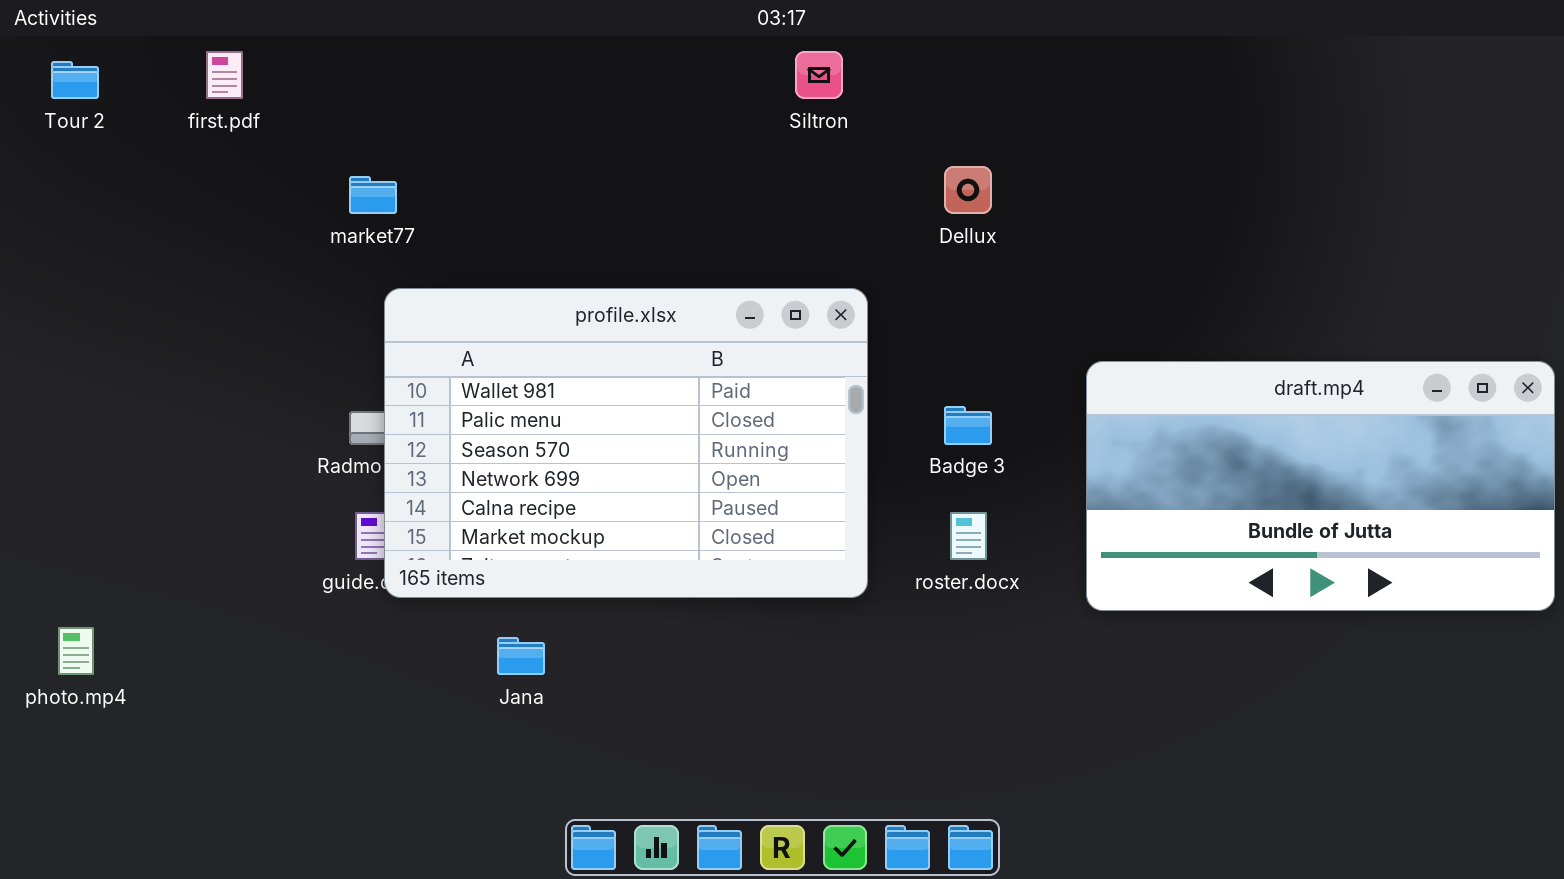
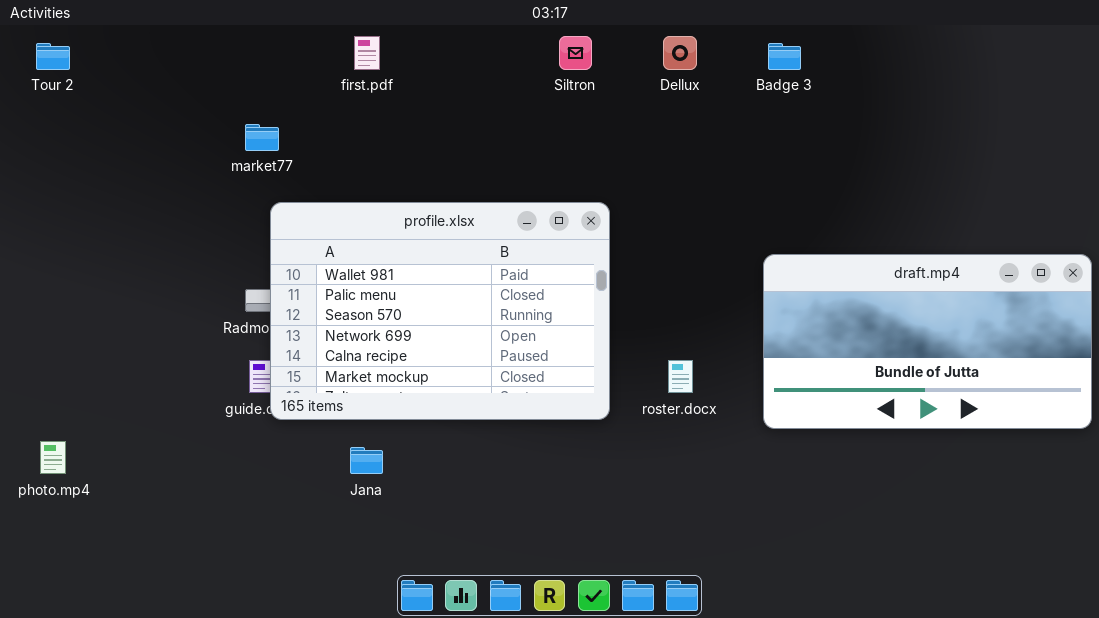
first.pdf: [206,51,243,99] -> [354,36,380,70], moved
Dellux: [944,166,992,214] -> [663,36,697,70], moved
Badge 3: [944,406,992,445] -> [768,43,801,70], moved

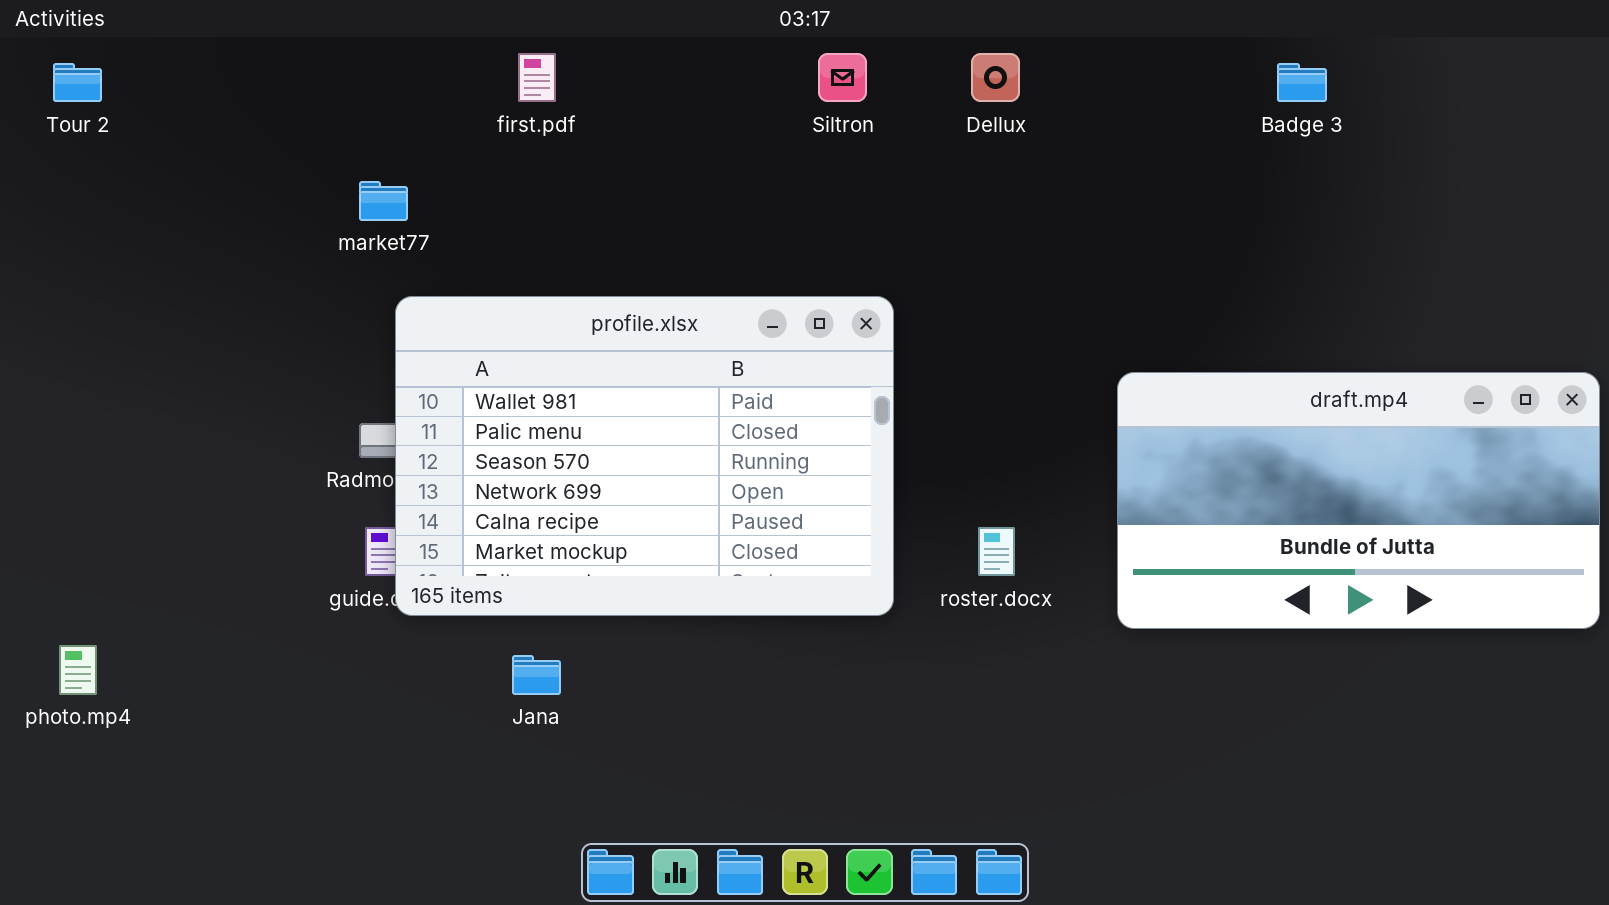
Badge 3: [768,43,801,70] -> [1277,63,1327,102], moved

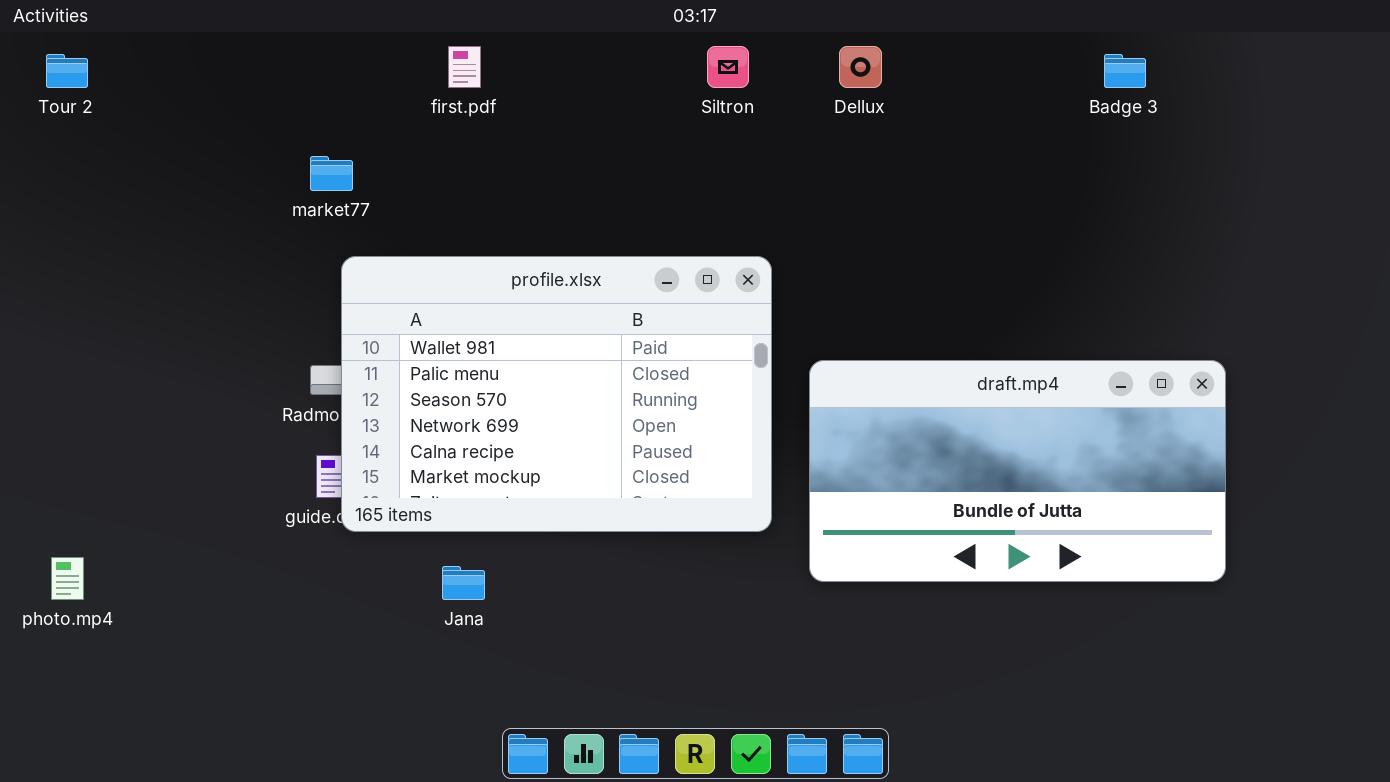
draft.mp4: [1117,372,1600,629] -> [809,360,1226,582], moved

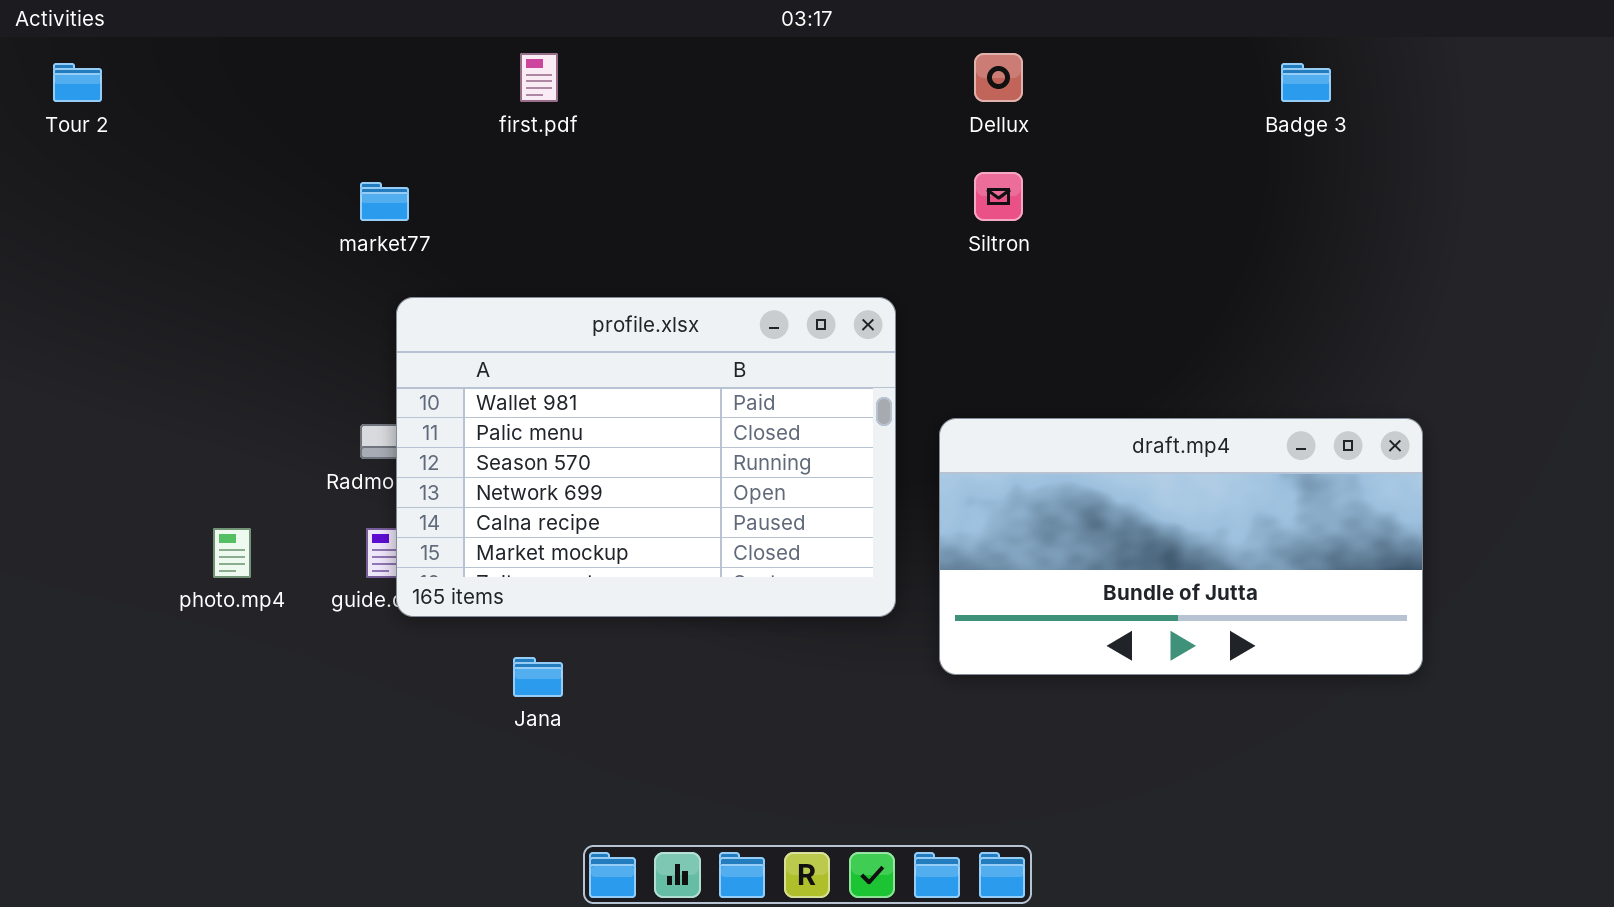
Siltron: [707,46,749,88] -> [974,172,1023,221], moved
photo.mp4: [51,557,84,600] -> [213,528,251,578], moved

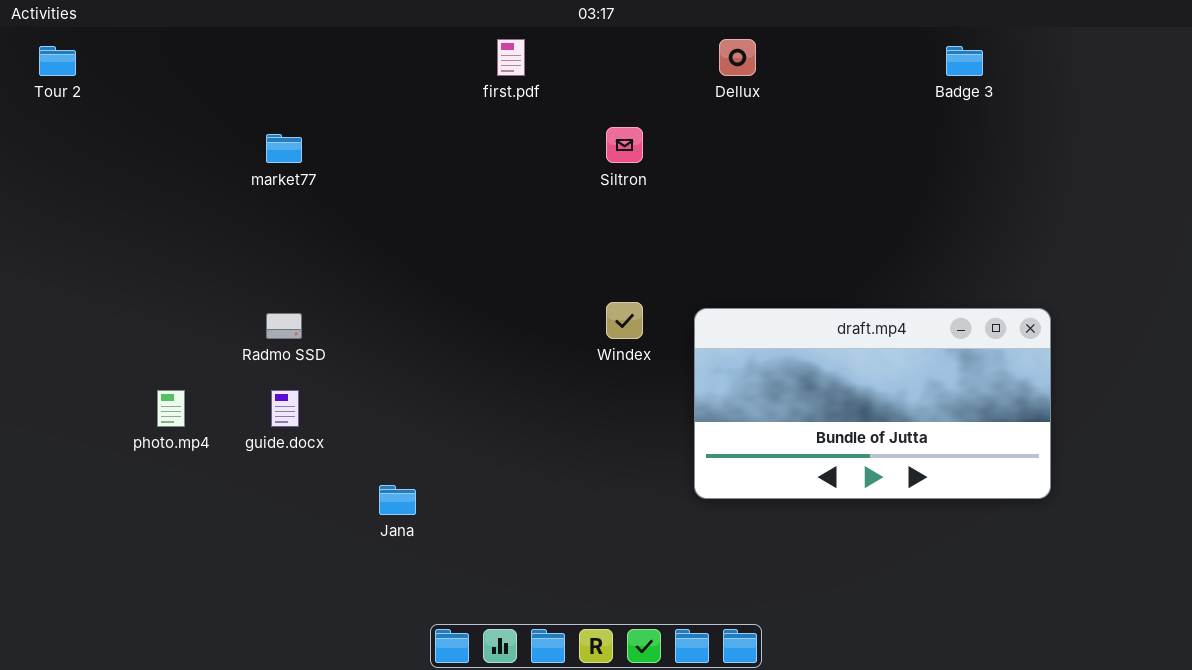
first.pdf: [520,53,558,102] -> [497,39,525,76], moved
Siltron: [974,172,1023,221] -> [606,127,643,163], moved
profile.xlsx: [396,297,896,617] -> none, closed

